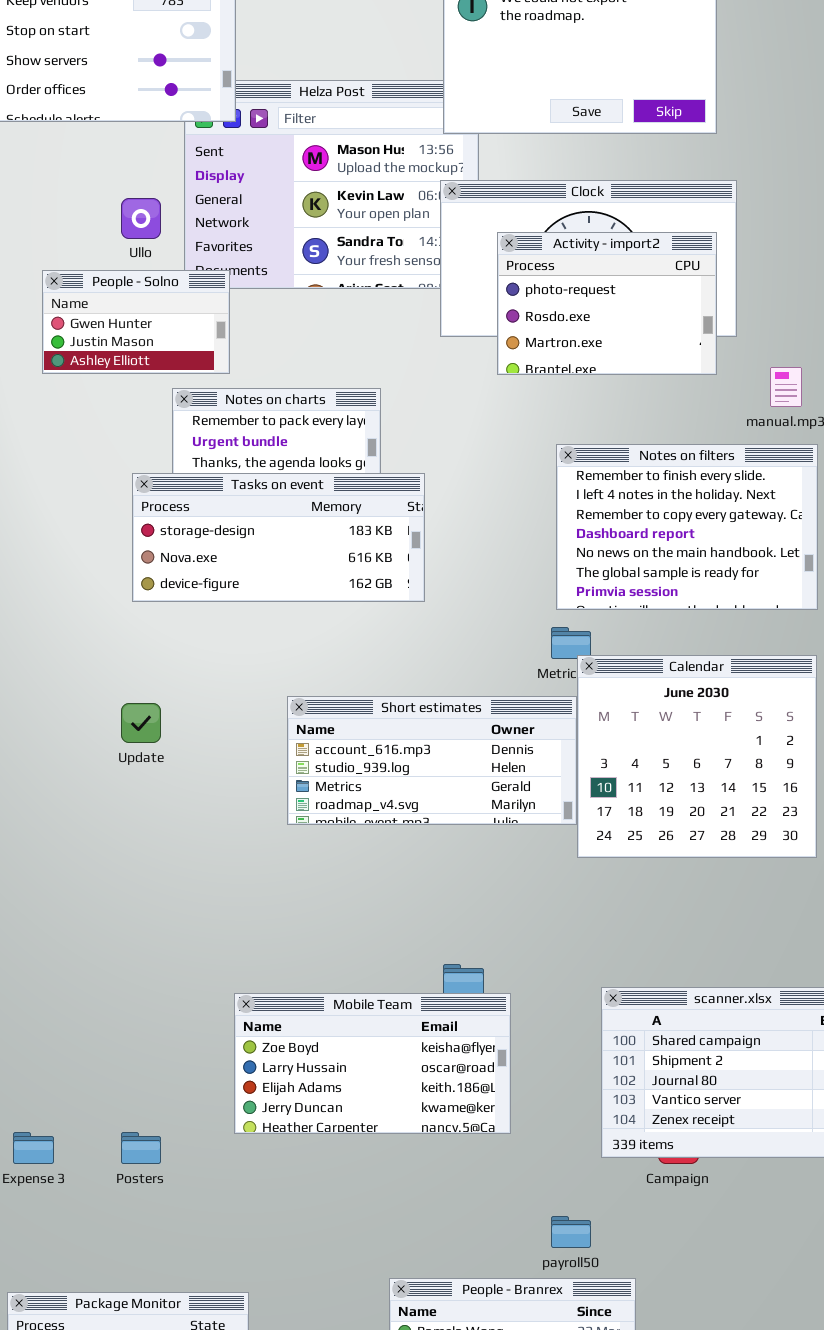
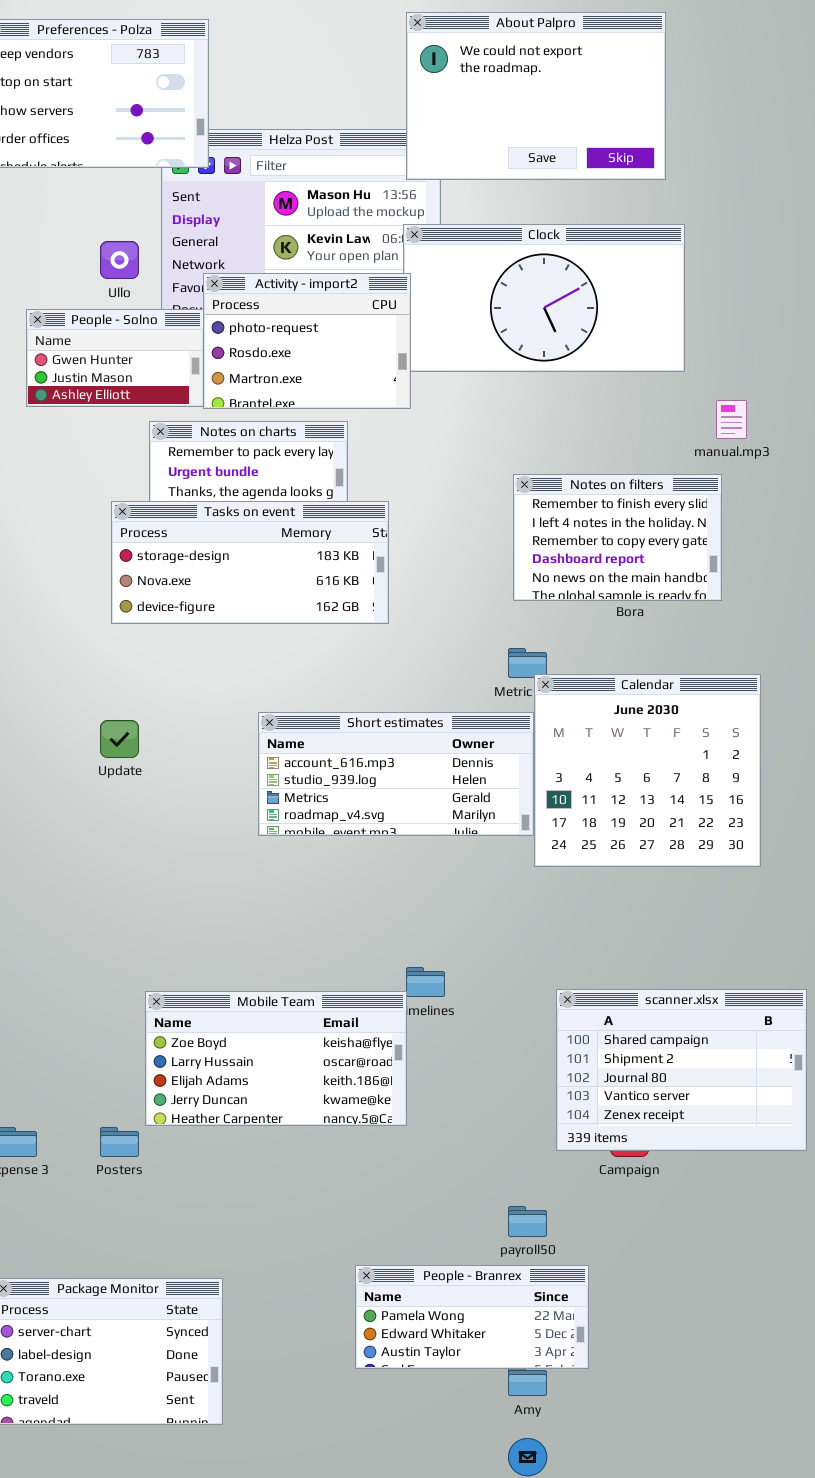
Activity - import2: [497,232,717,375] -> [203,273,411,409], moved
Notes on filters: [556,444,818,610] -> [513,474,722,601], resized
Mobile Team: [234,993,511,1134] -> [145,991,407,1126], moved

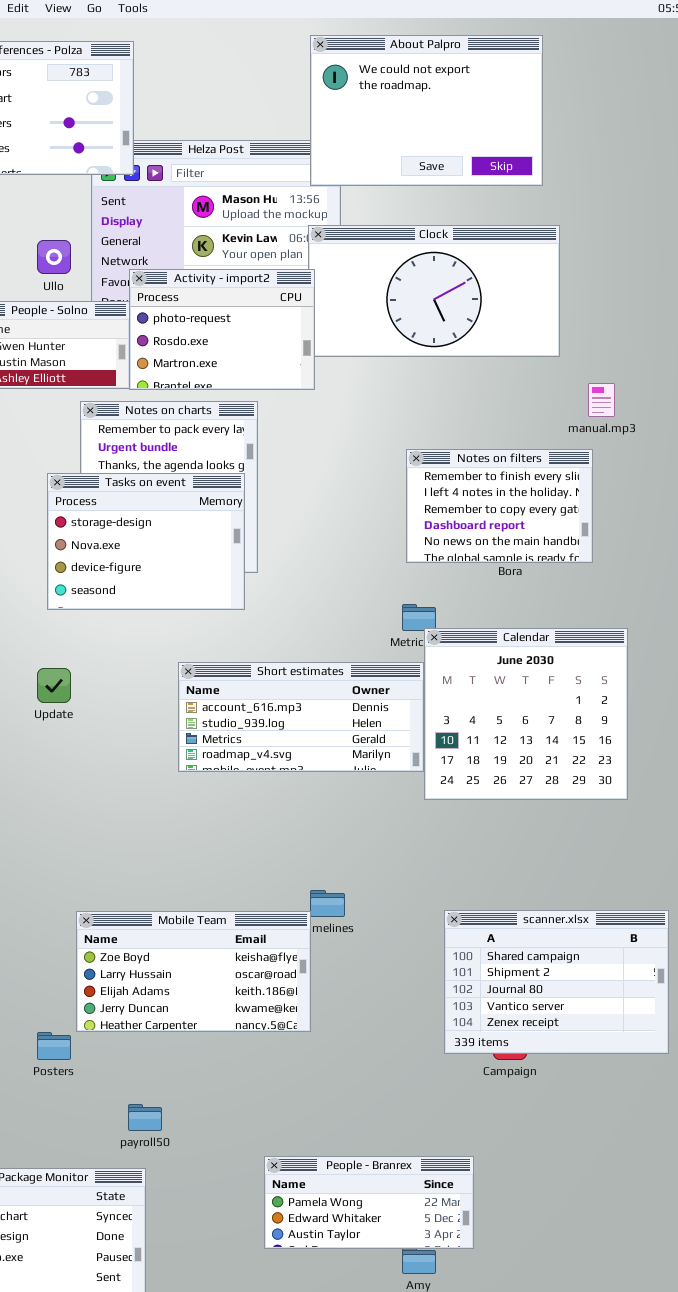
Tasks on event: [111,501,389,624] -> [47,473,245,610], resized
payroll50: [508,1206,547,1237] -> [128,1104,162,1131], moved

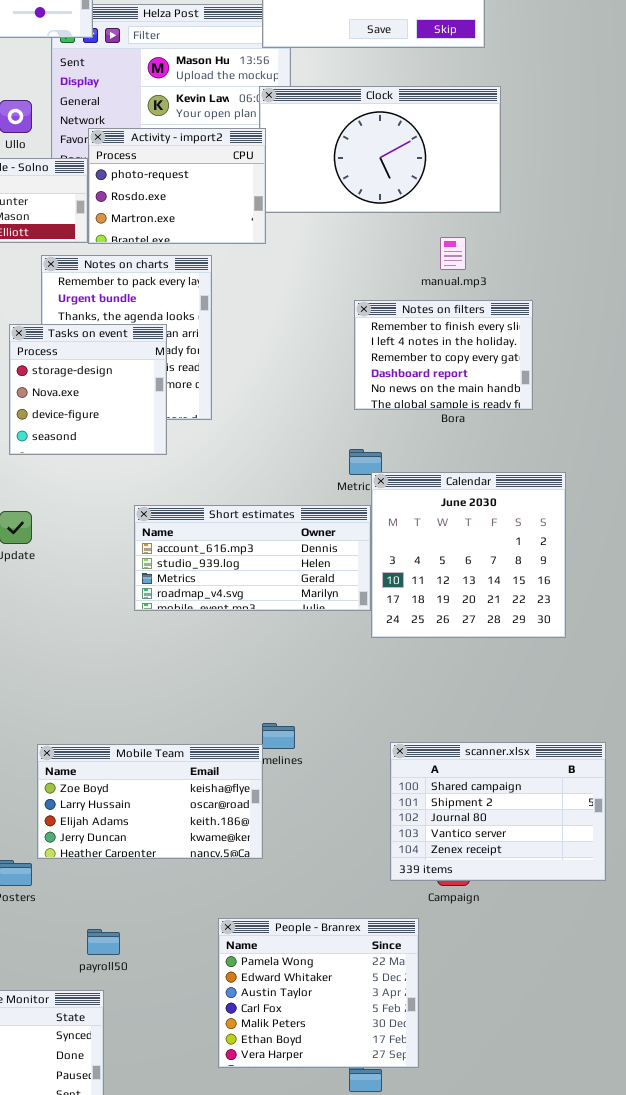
manual.mp3: [588,383,615,417] -> [440,237,466,270], moved
Tasks on event: [47,473,245,610] -> [9,324,167,455], resized
People - Branrex: [264,1156,474,1249] -> [218,918,419,1068], resized

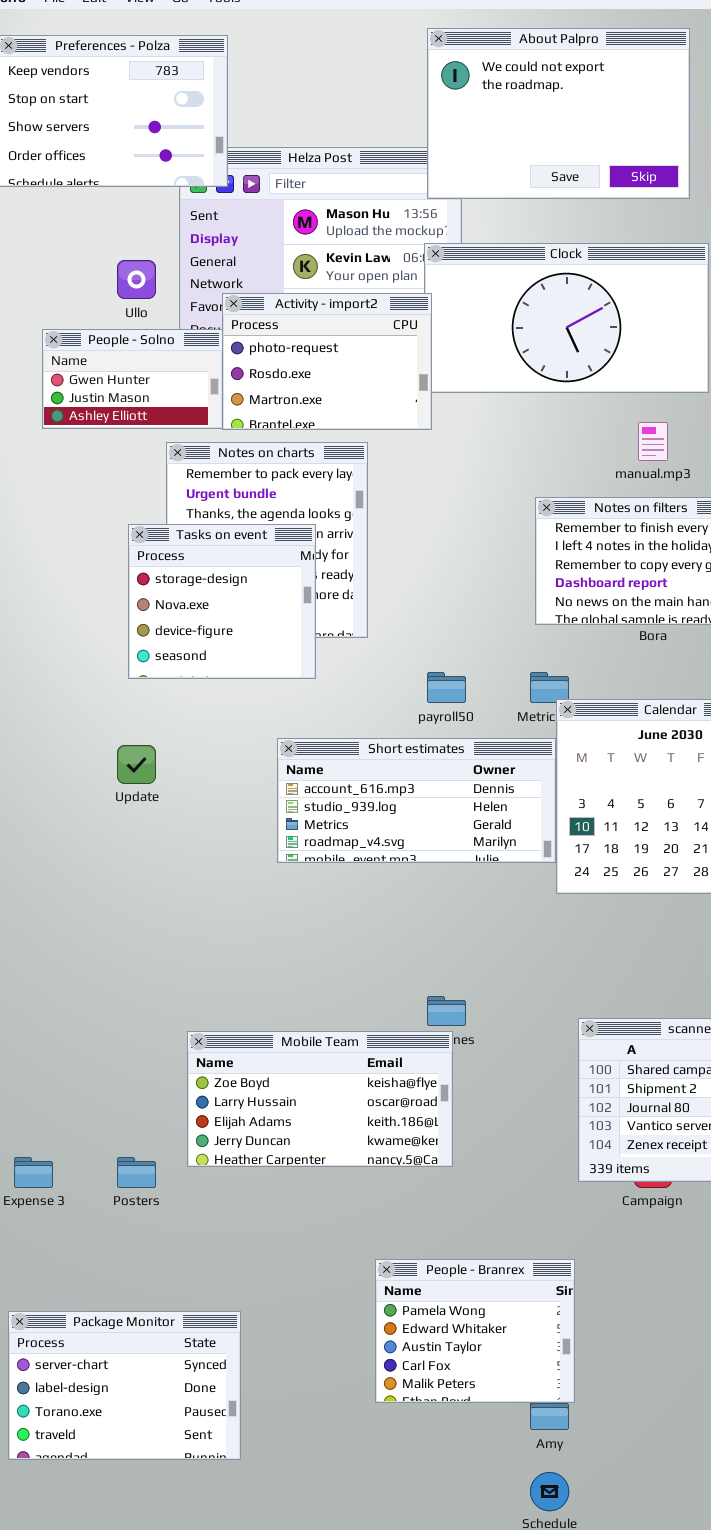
Mobile Team: [37,744,263,859] -> [187,1031,453,1167], moved
People - Branrex: [218,918,419,1068] -> [375,1259,575,1403], resized
payroll50: [87,929,120,955] -> [427,672,466,703], moved

